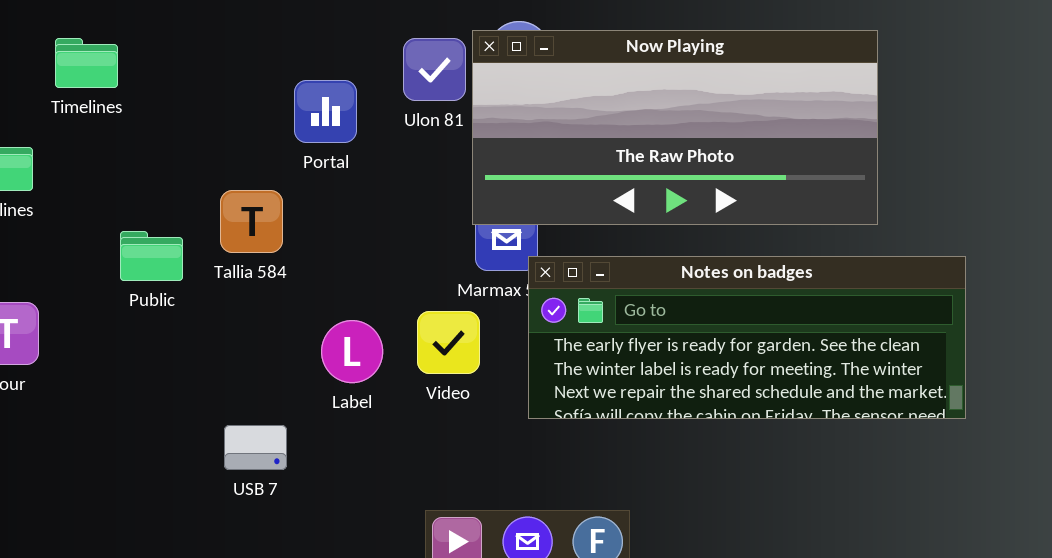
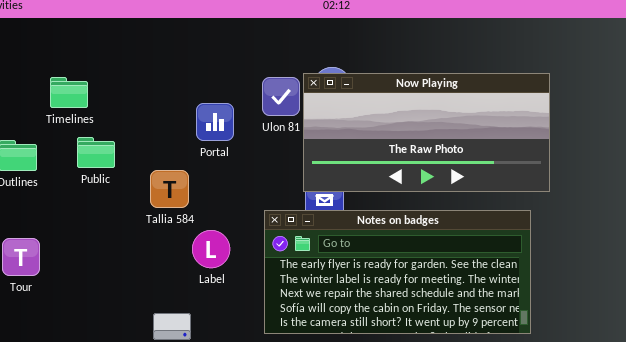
Public: [120,231,183,281] -> [77,137,115,168], moved
Notes on badges: [528,256,966,419] -> [264,210,531,334], moved, resized
Label: [321,320,383,383] -> [192,230,230,268], moved

